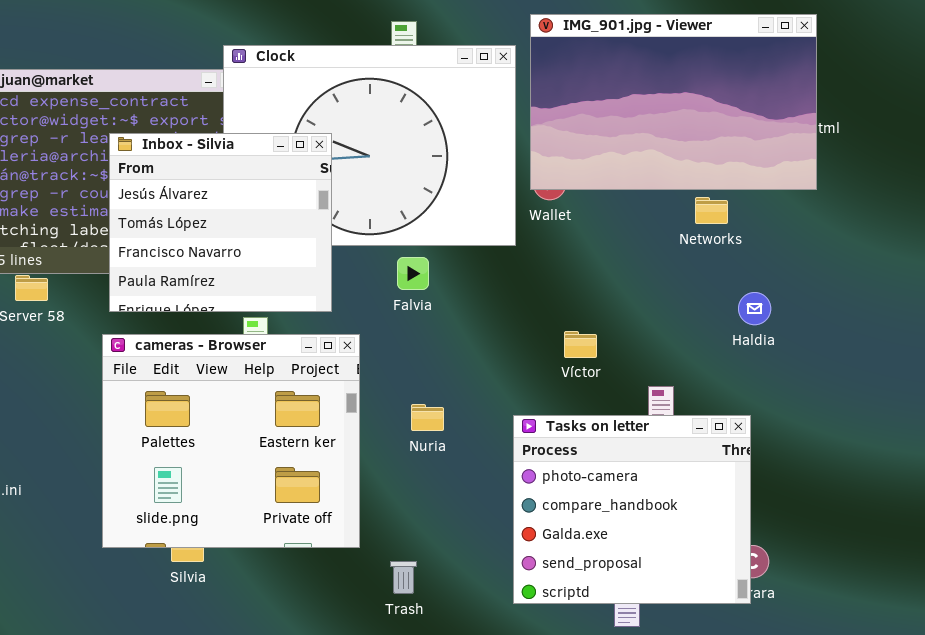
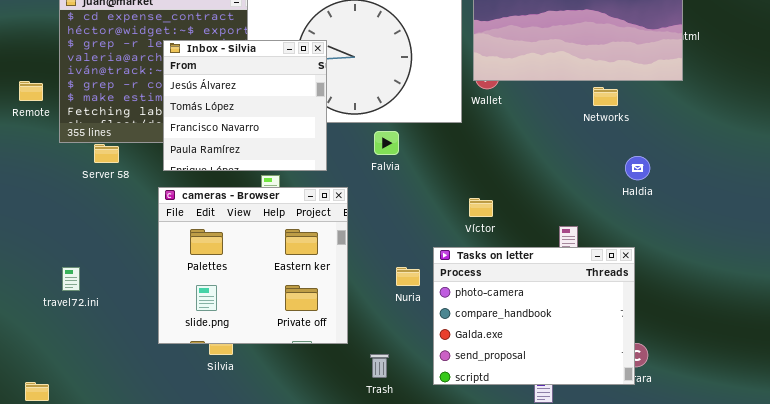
Víctor: [564,331,597,358] -> [469,198,493,217], moved
Nuria: [411,404,444,431] -> [396,267,420,286], moved
Tasks on letter: [513,415,751,604] -> [433,247,635,385], resized

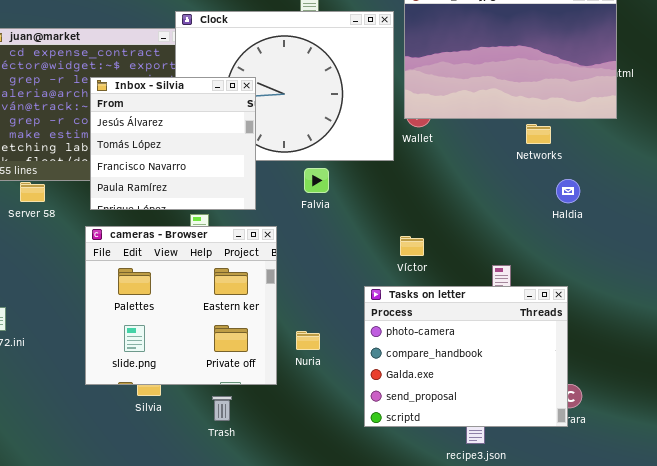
Haldia: [625,156,650,180] -> [556,179,580,203], moved
Nuria: [396,267,420,286] -> [296,331,320,350], moved
Trash: [370,354,389,378] -> [212,396,232,421], moved

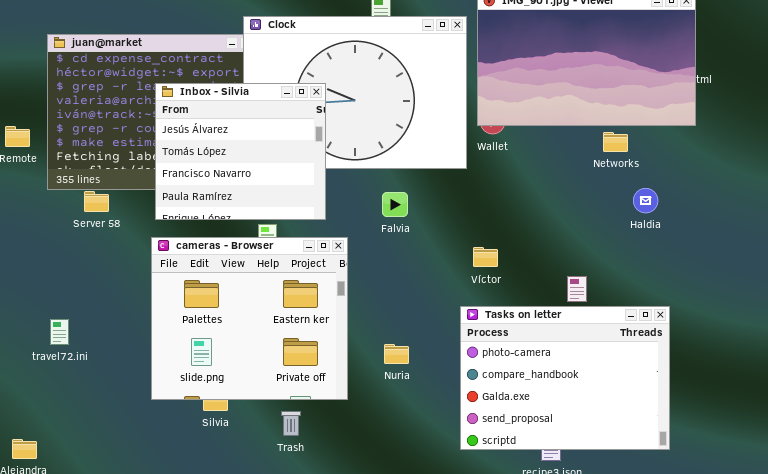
Falvia: [304,168,329,193] -> [382,192,408,217], moved
Tasks on letter: [364,286,568,427] -> [460,306,670,450], moved
Nuria: [296,331,320,350] -> [384,344,409,364], moved

